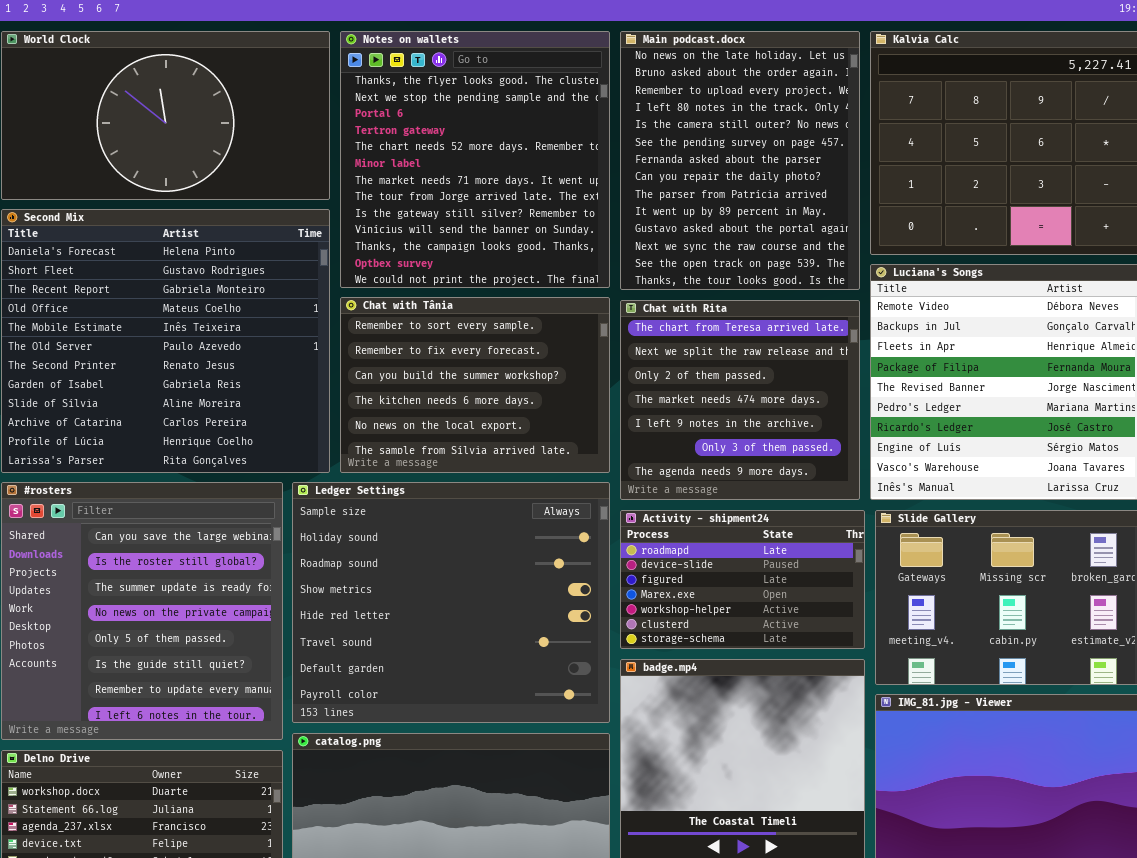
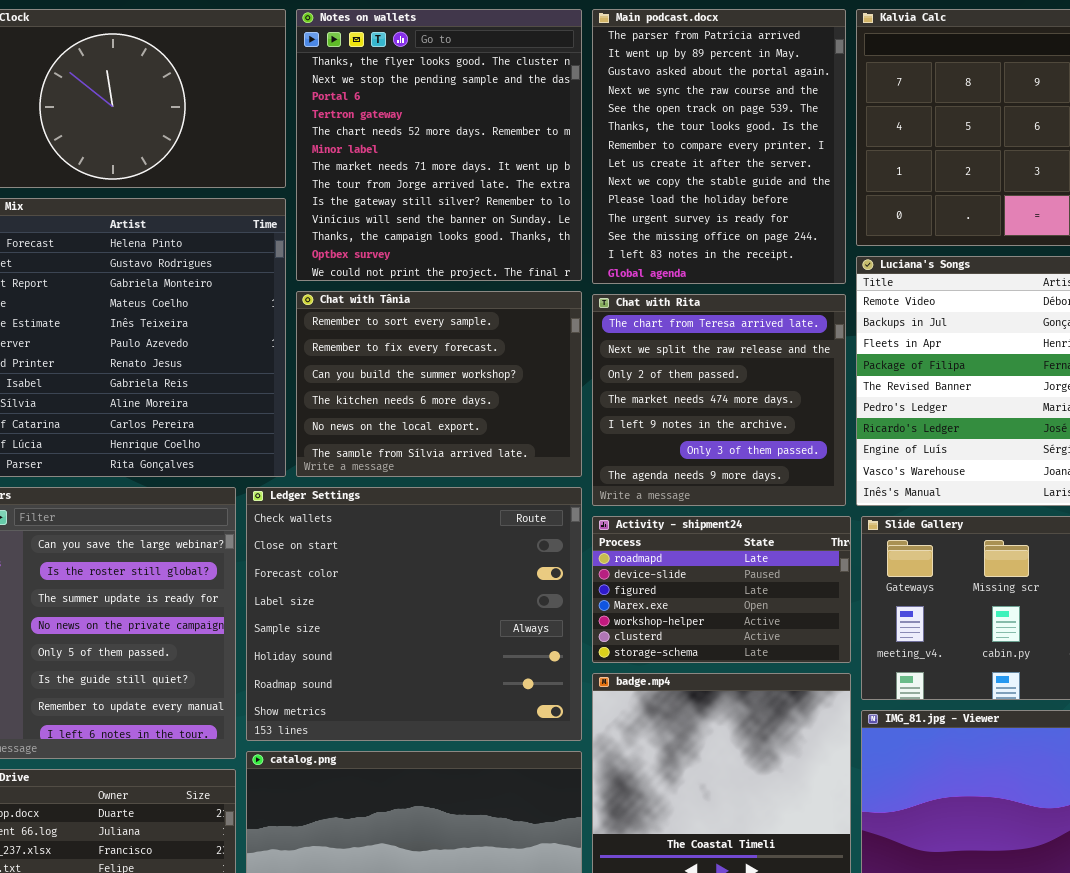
Main podcast.docx: [620,31,860,290] -> [592,9,846,284], scrolled down 8 rows
Ledger Settings: [292,482,610,723] -> [246,487,582,741], scrolled up 4 rows

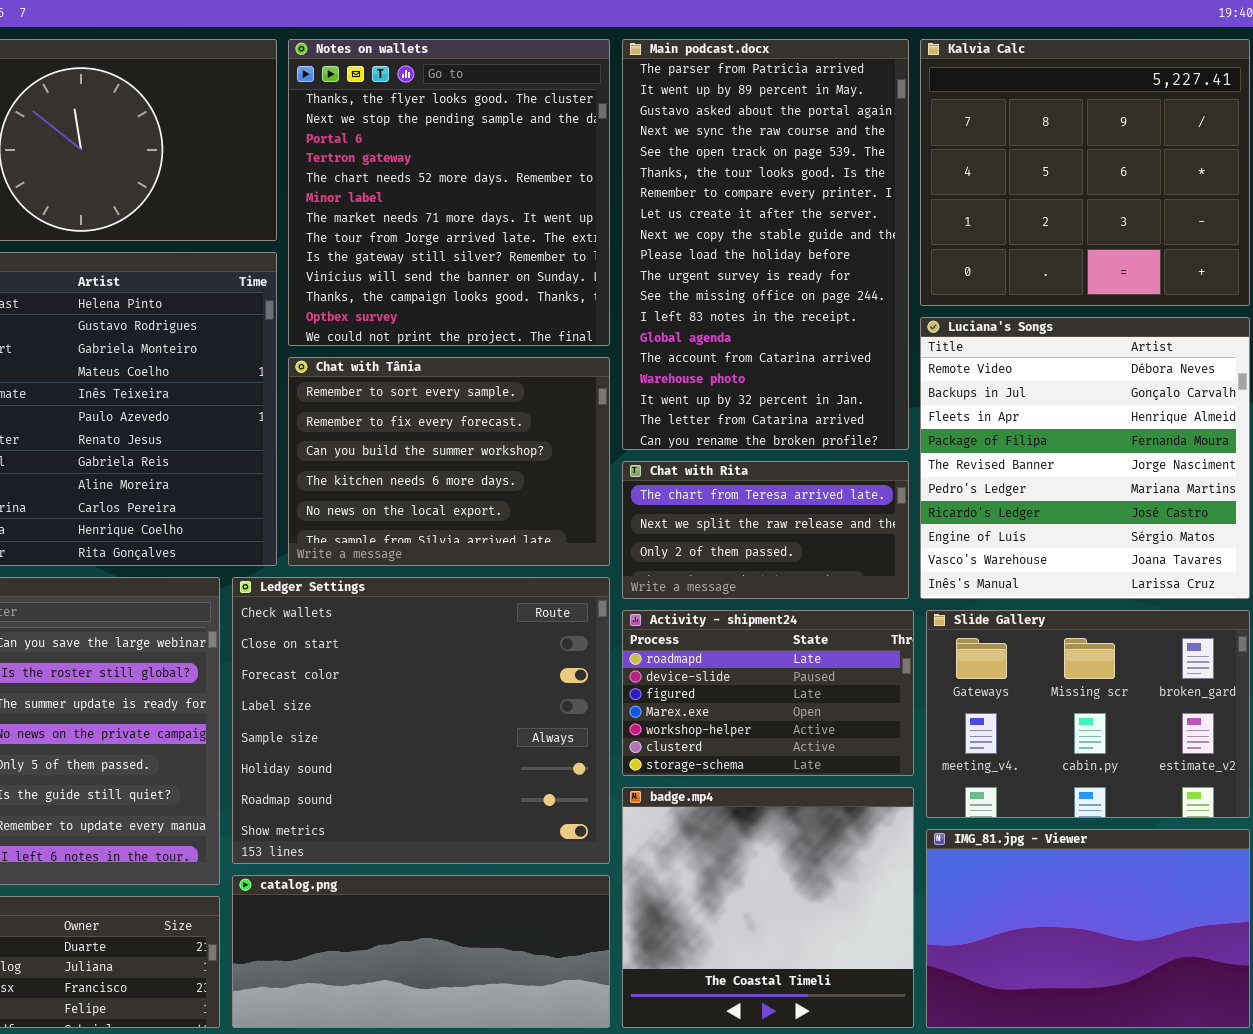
Main podcast.docx: [592,9,846,284] -> [622,39,909,450], resized
Chat with Rita: [592,294,846,506] -> [622,461,909,599], resized

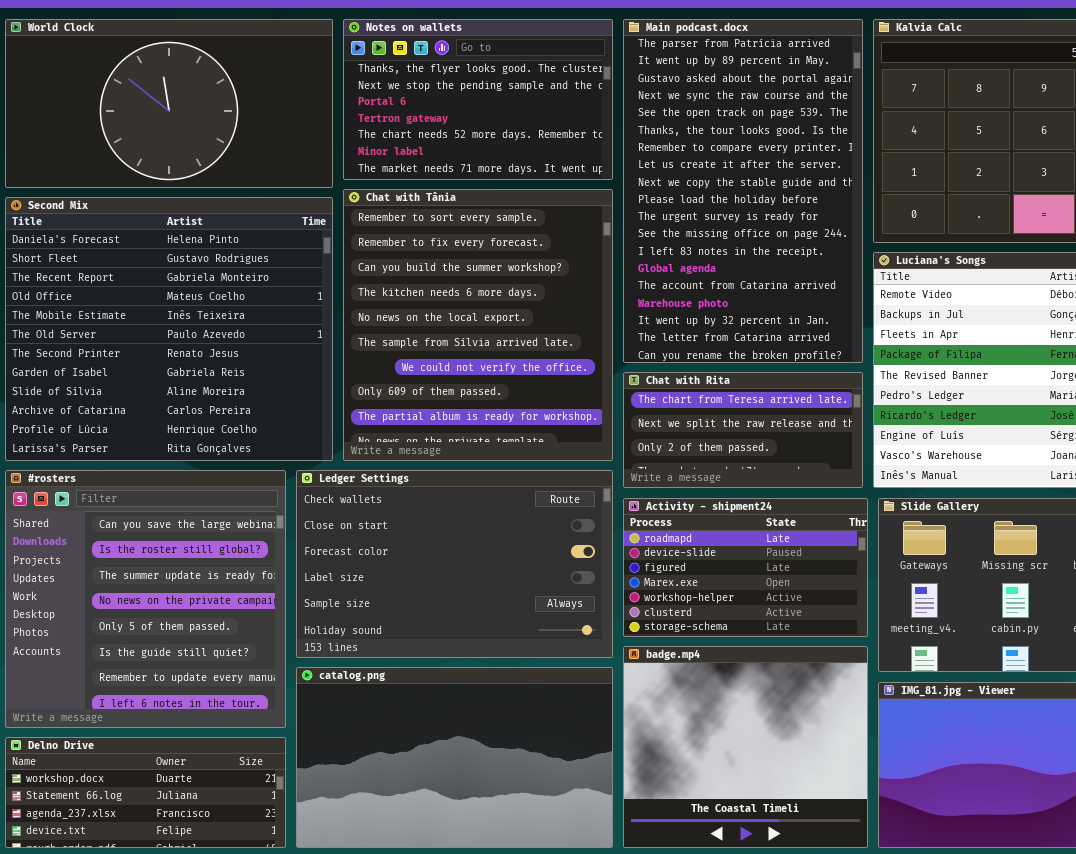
Notes on wallets: [288,39,610,346] -> [343,19,613,180], resized
Chat with Tânia: [288,357,610,566] -> [343,189,613,461], resized
Ledger Settings: [232,577,610,864] -> [296,470,613,658], resized
catalog.png: [232,875,610,1028] -> [296,667,613,848], resized

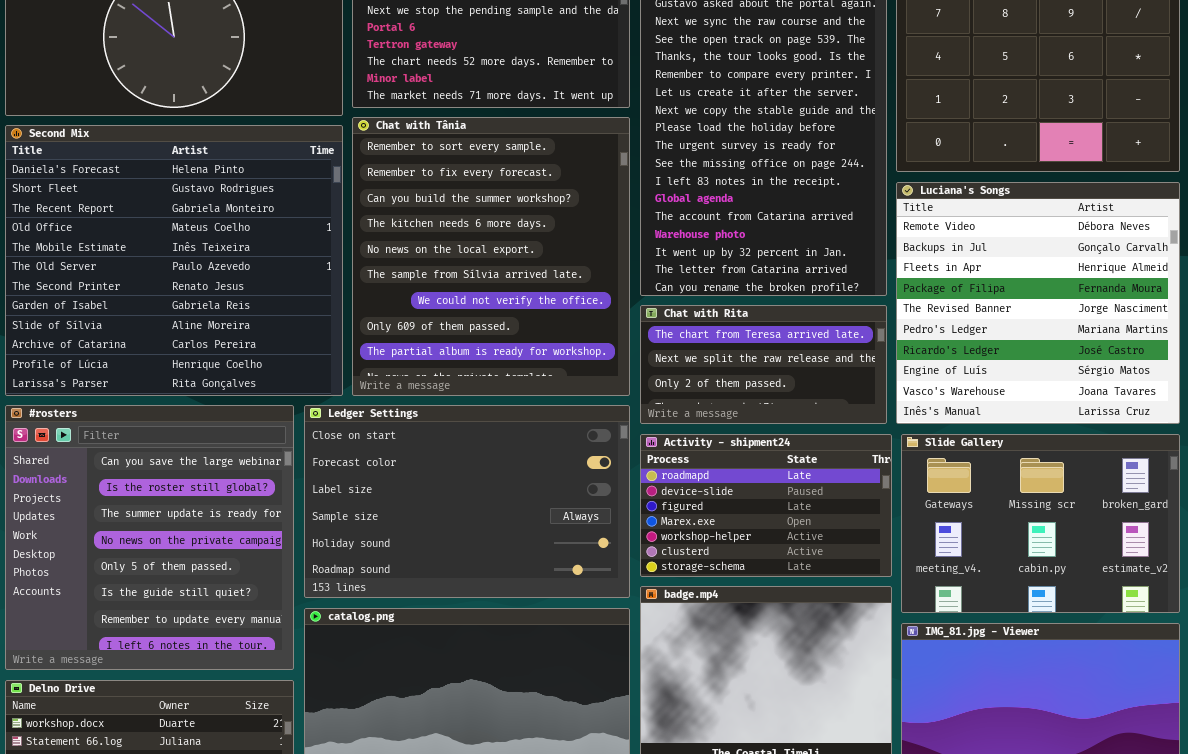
Ledger Settings: [296,470,613,658] -> [304,405,630,598], scrolled down 1 row

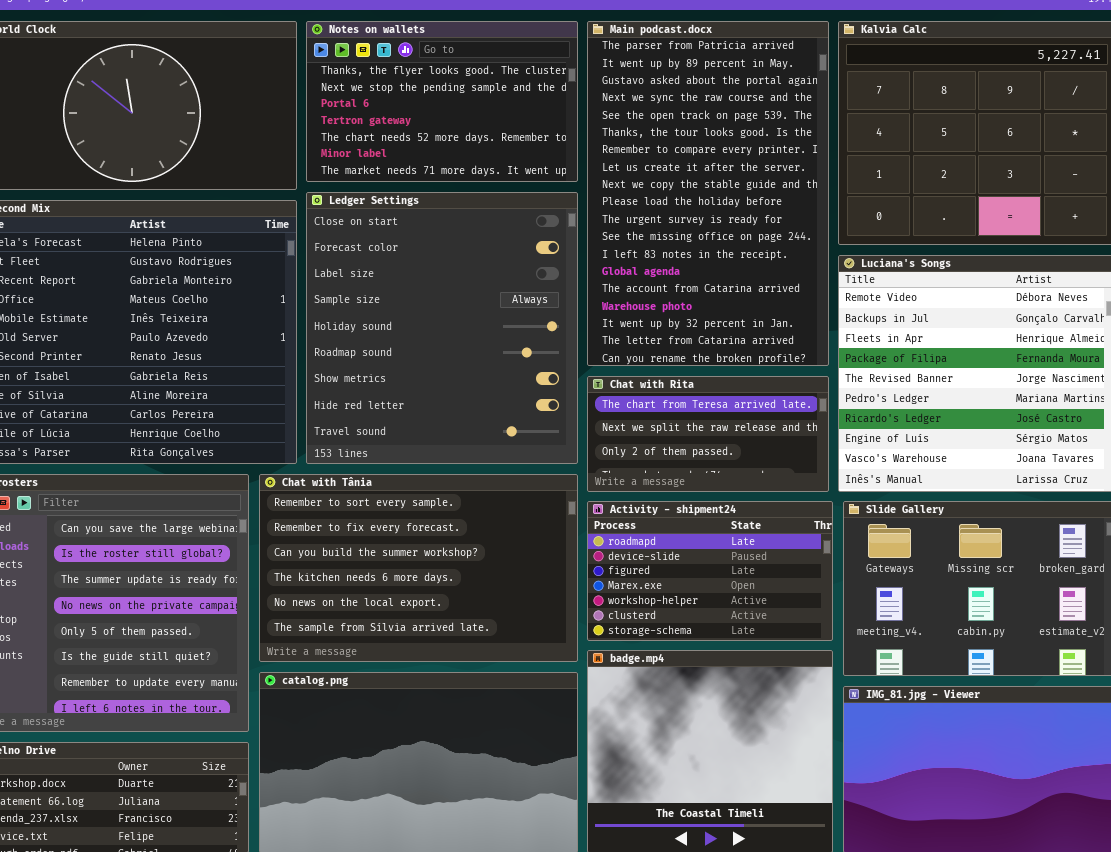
Chat with Tânia: [352,117,630,396] -> [259,474,578,662], moved, resized
Ledger Settings: [304,405,630,598] -> [306,192,578,464], moved, resized

